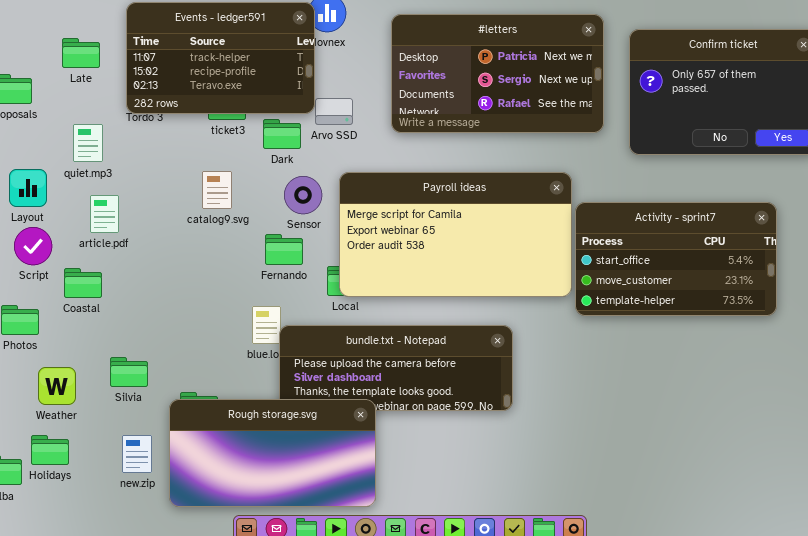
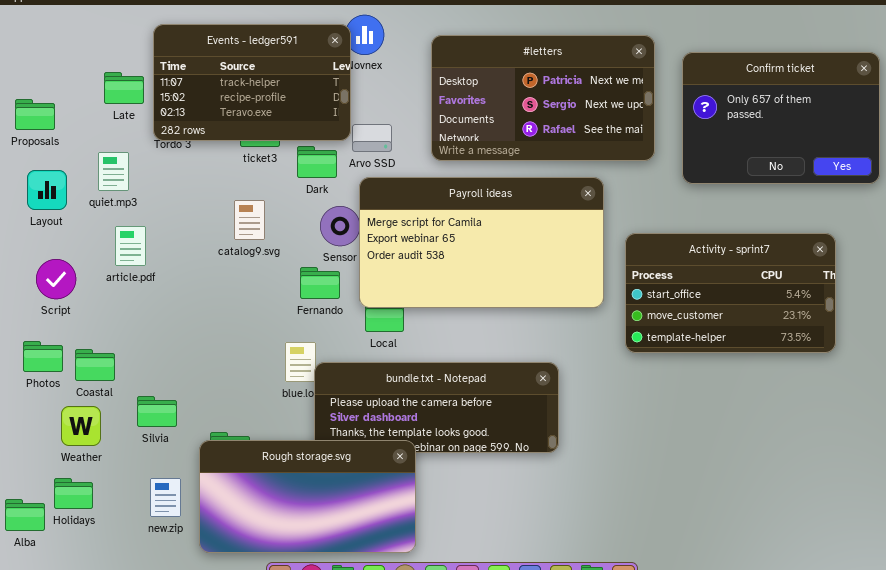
Late: [62,38,100,68] -> [104,72,144,104], moved
Layout: [9,169,47,207] -> [27,170,67,210], moved
Payroll ideas: [339,172,572,297] -> [359,177,604,308], moved
Coastal: [64,268,102,298] -> [75,349,115,381], moved

